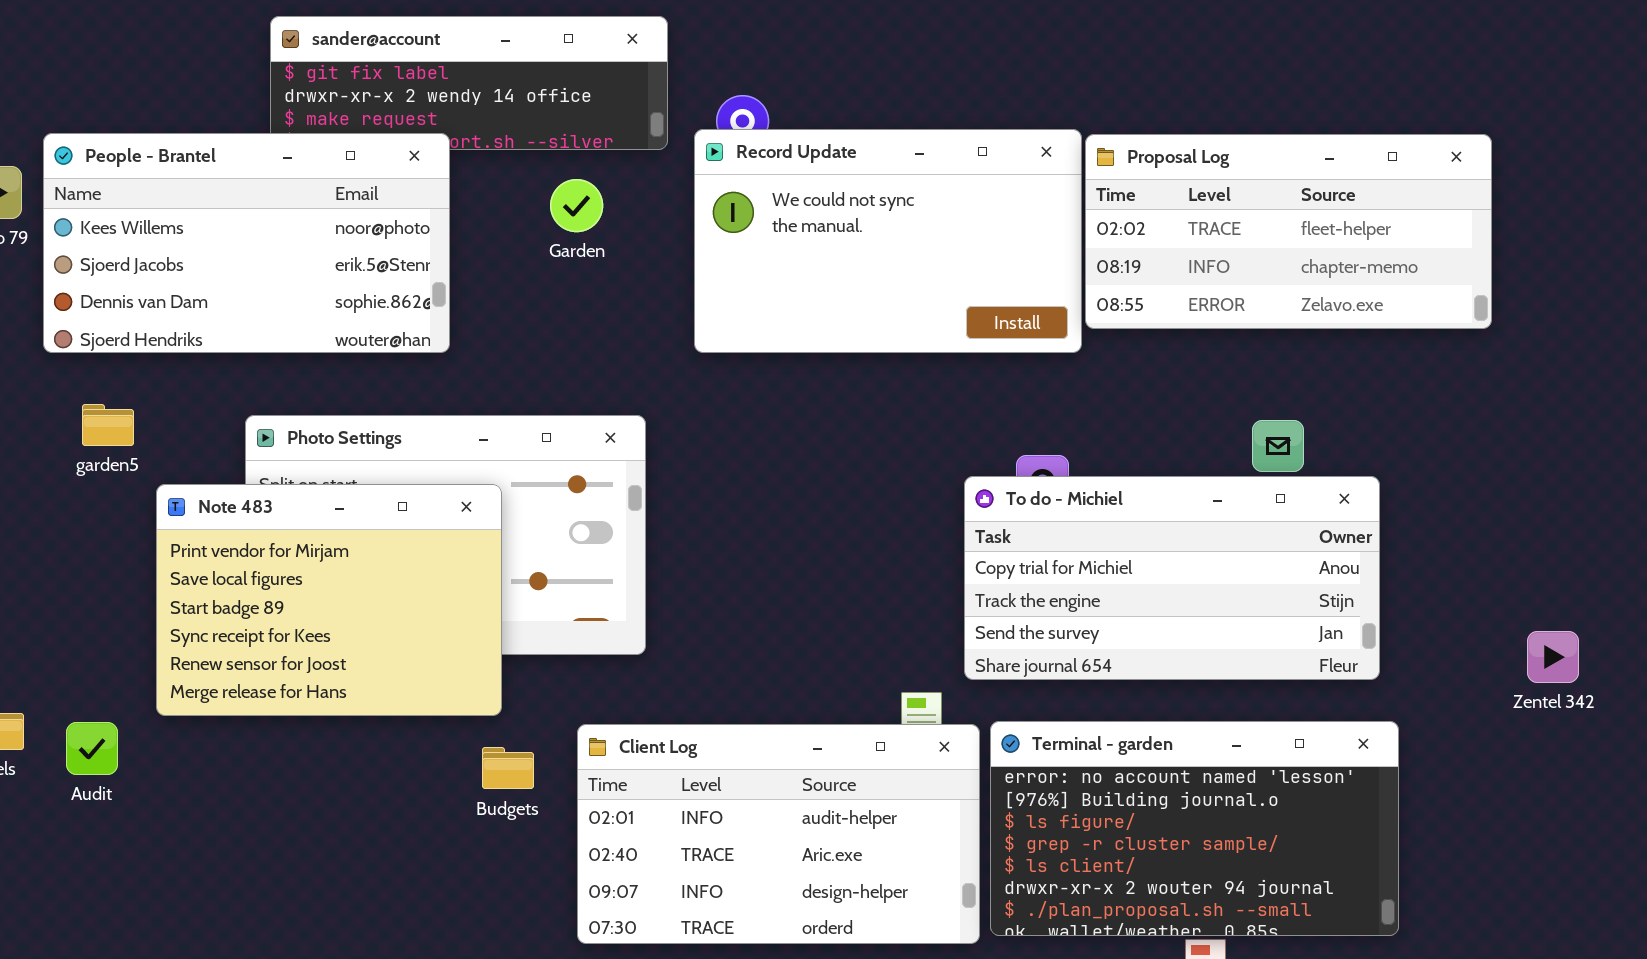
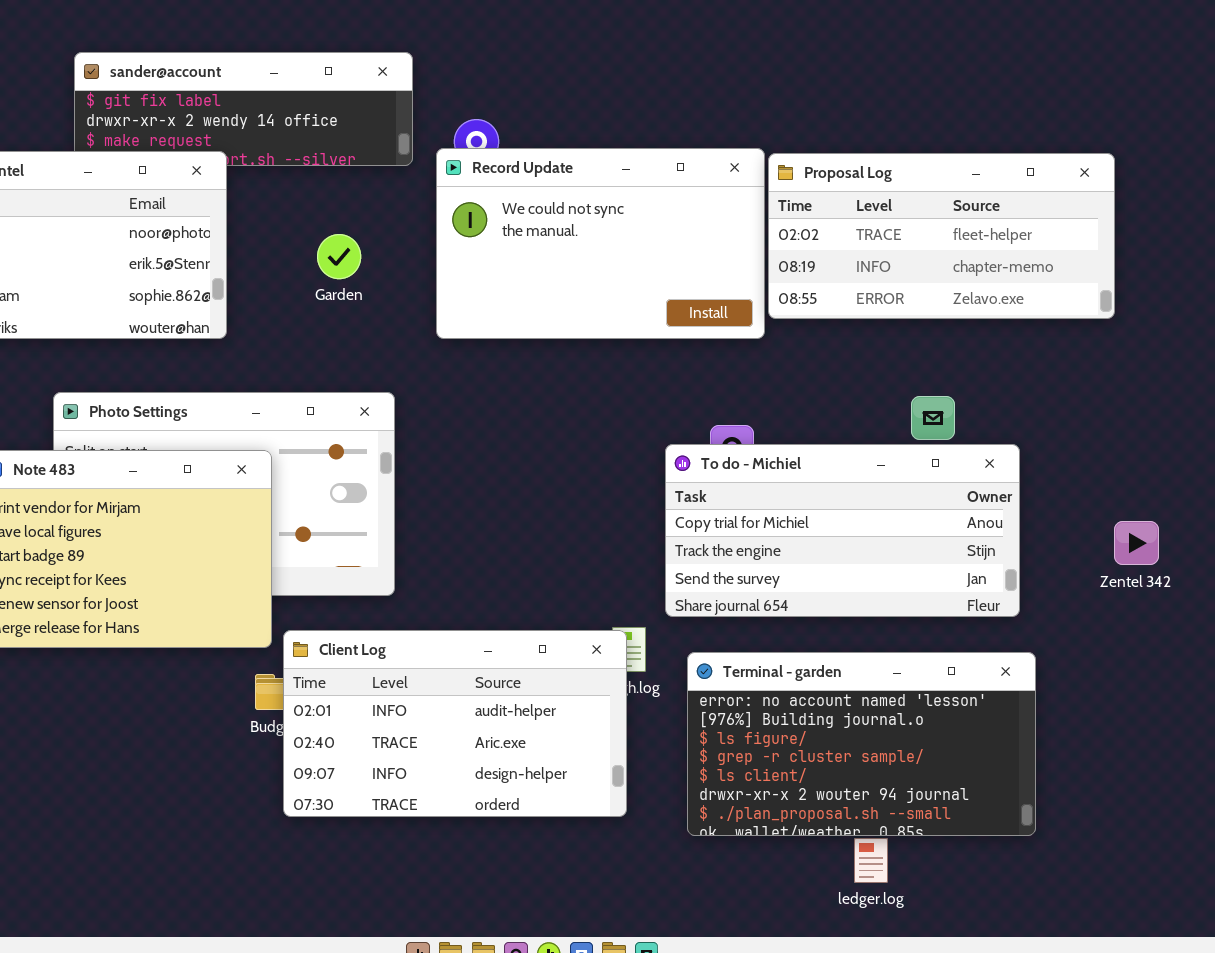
Garden: [550,179,603,232] -> [317,234,361,279], moved
Zentel 342: [1527,631,1579,683] -> [1114,521,1159,565], moved
Client Log: [577,724,980,944] -> [283,630,627,817], moved

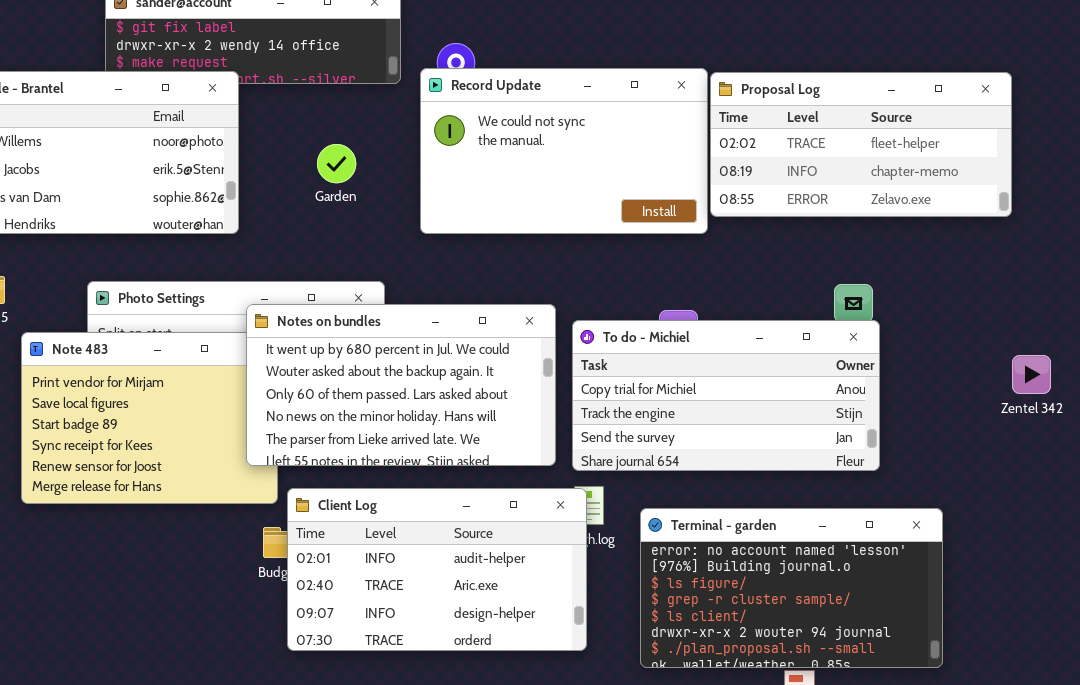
Notes on bundles: none -> [246,304,556,466], opened
To do - Michiel: [665,444,1020,617] -> [572,320,880,471], moved
Zentel 342: [1114,521,1159,565] -> [1012,355,1051,394], moved

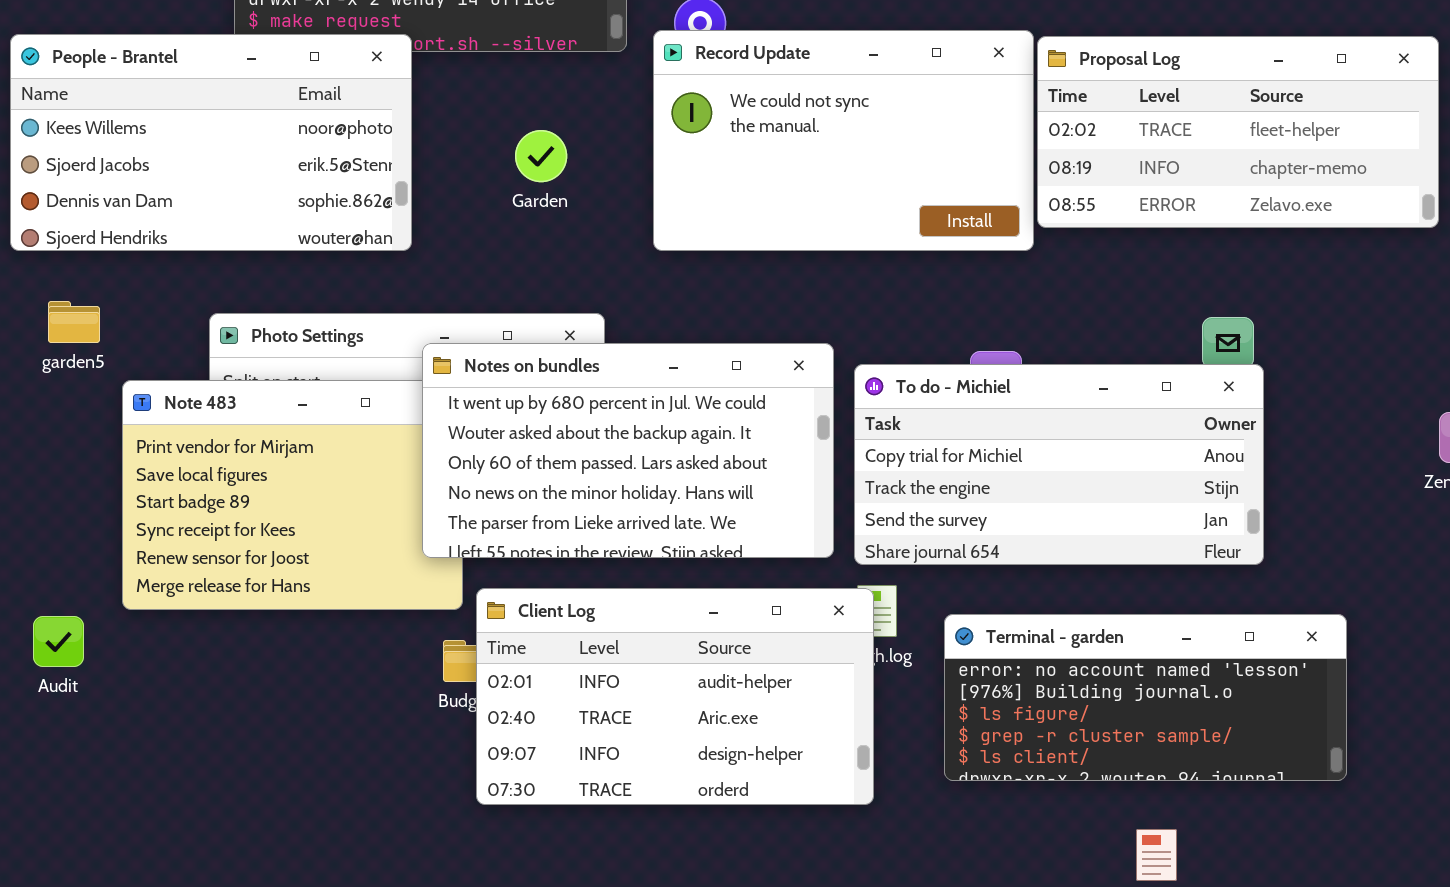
Terminal - garden: [640,508,943,668] -> [944,614,1347,781], resized

